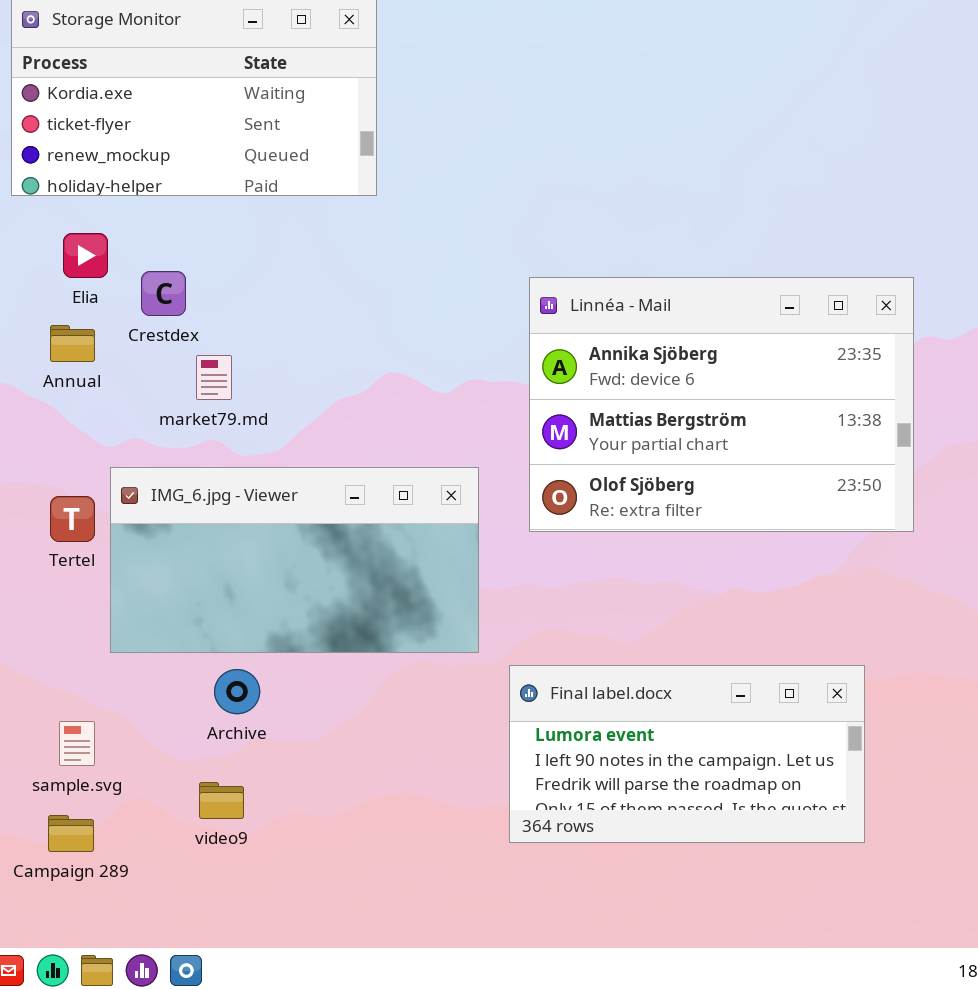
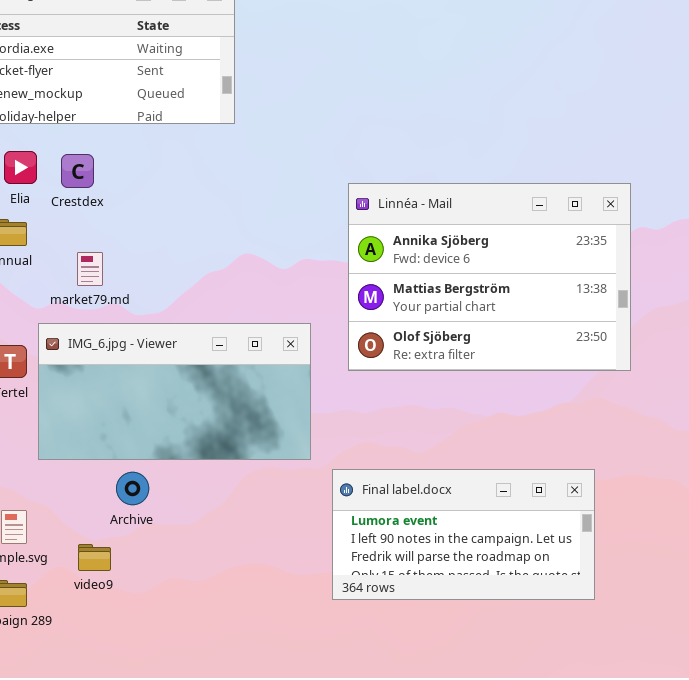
Crestdex: [141,271,186,316] -> [61,154,94,188], moved
market79.md: [196,355,232,400] -> [77,252,103,286], moved
video9: [199,782,244,819] -> [78,544,111,571], moved

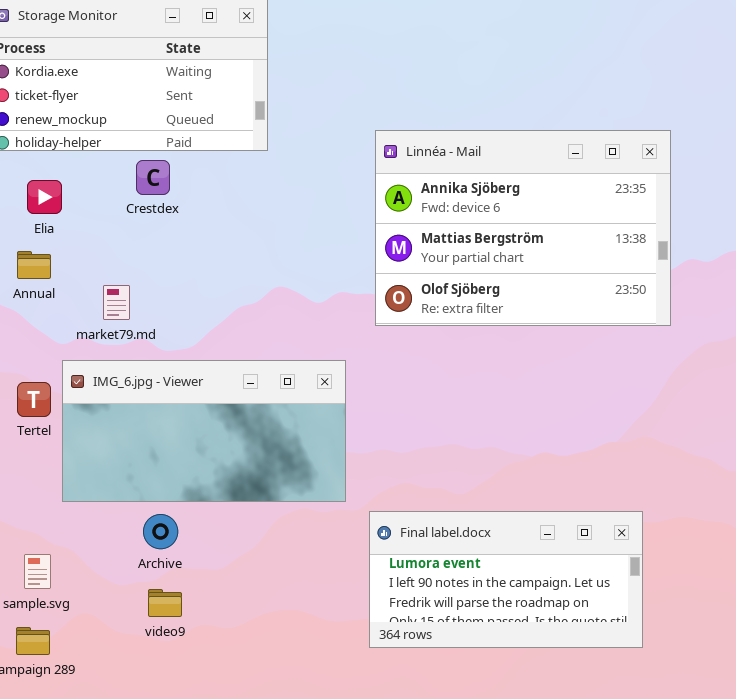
Crestdex: [61,154,94,188] -> [136,160,170,195], moved
Linnéa - Mail: [348,183,631,371] -> [375,130,671,326], moved
video9: [78,544,111,571] -> [148,589,182,617], moved

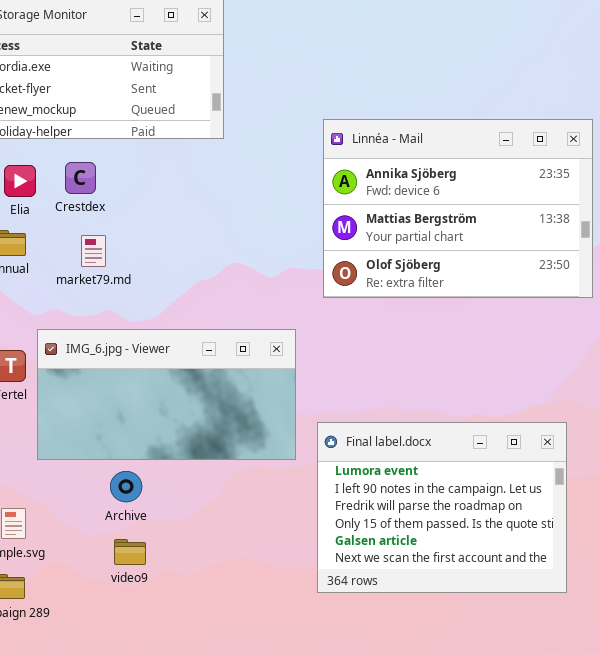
Crestdex: [136,160,170,195] -> [65,162,96,194], moved
market79.md: [103,285,130,320] -> [81,235,106,267], moved
Final label.docx: [369,511,643,648] -> [317,422,567,593], resized

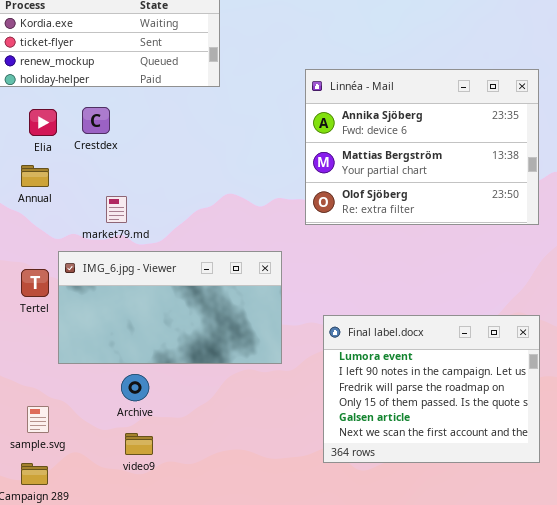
market79.md: [81,235,106,267] -> [106,196,127,223], moved
Final label.docx: [317,422,567,593] -> [323,315,540,463], moved

